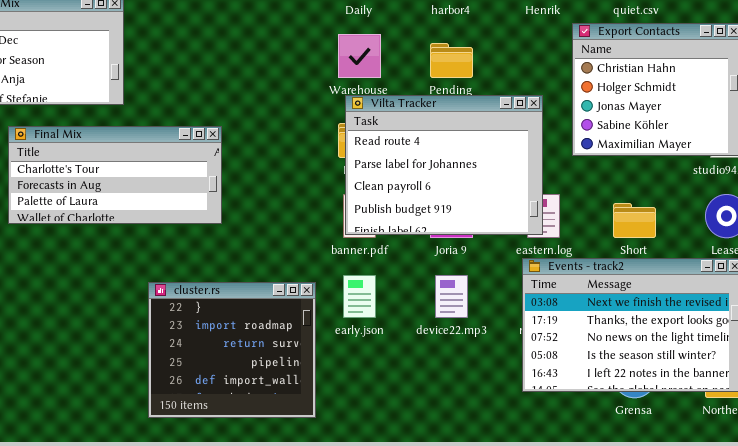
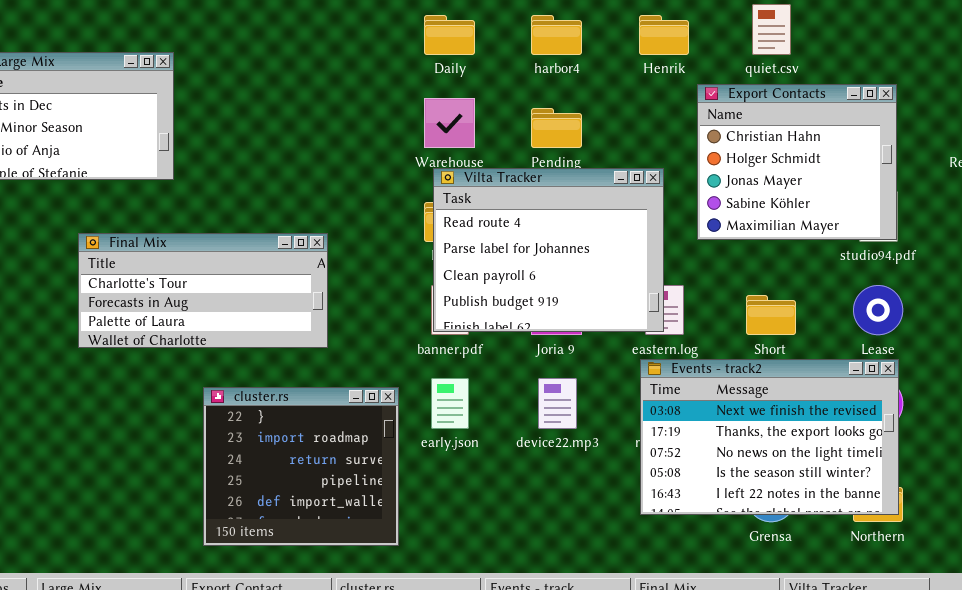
Final Mix: [8,126,222,224] -> [78,233,328,348], moved

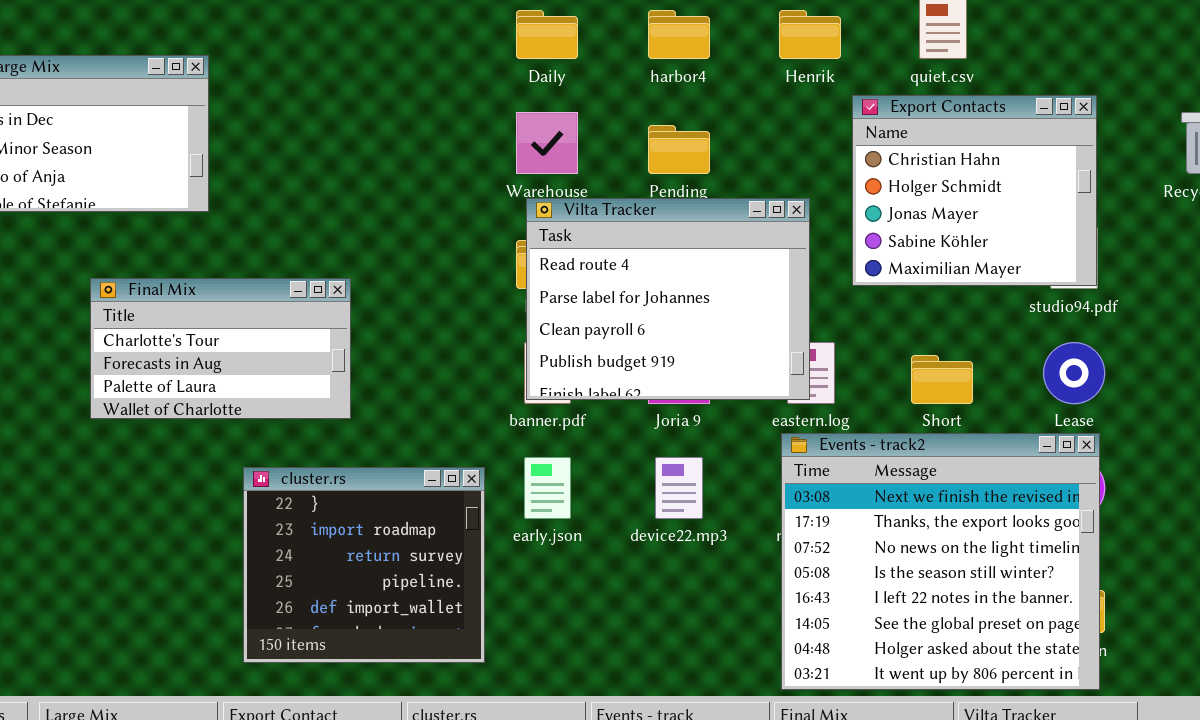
Final Mix: [78,233,328,348] -> [90,278,351,419], resized
Events - track2: [640,359,899,515] -> [781,433,1100,690], resized

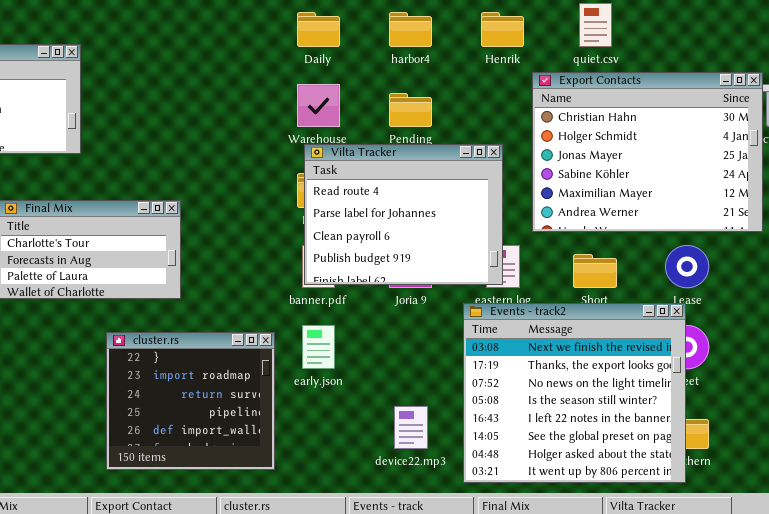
Export Contacts: [852,95,1097,286] -> [532,72,763,232], resized
Events - track2: [781,433,1100,690] -> [463,303,686,483], moved
device22.mp3: [655,457,703,519] -> [394,406,428,449], moved

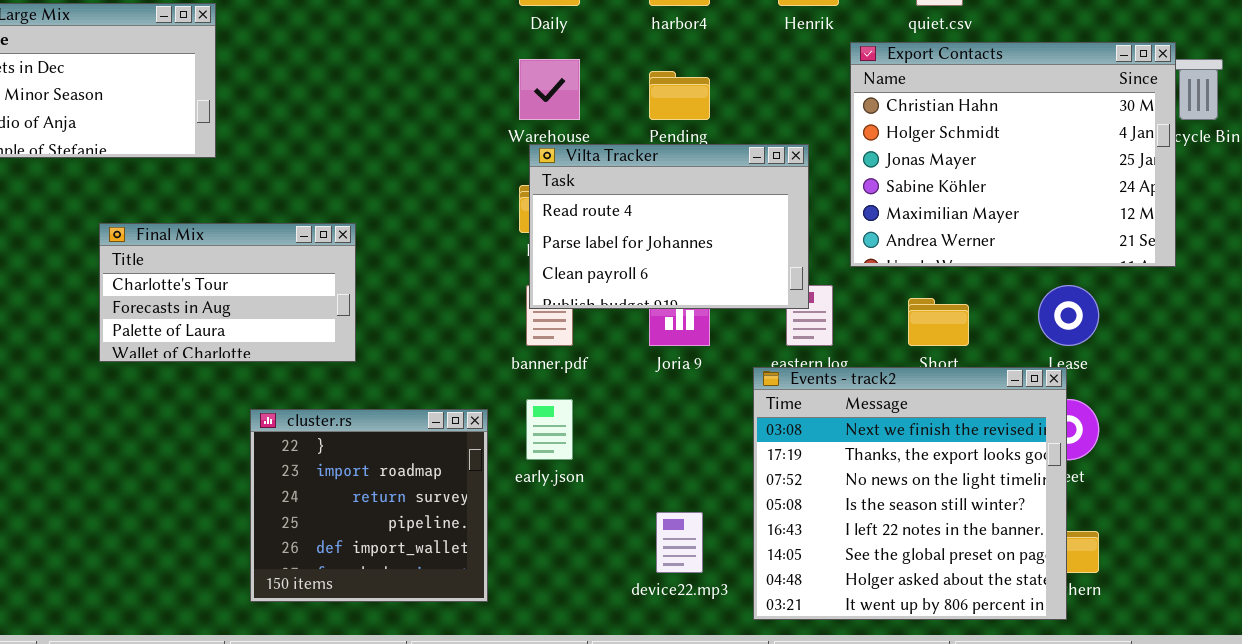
Vilta Tracker: [304,144,503,285] -> [529,144,809,309], resized

